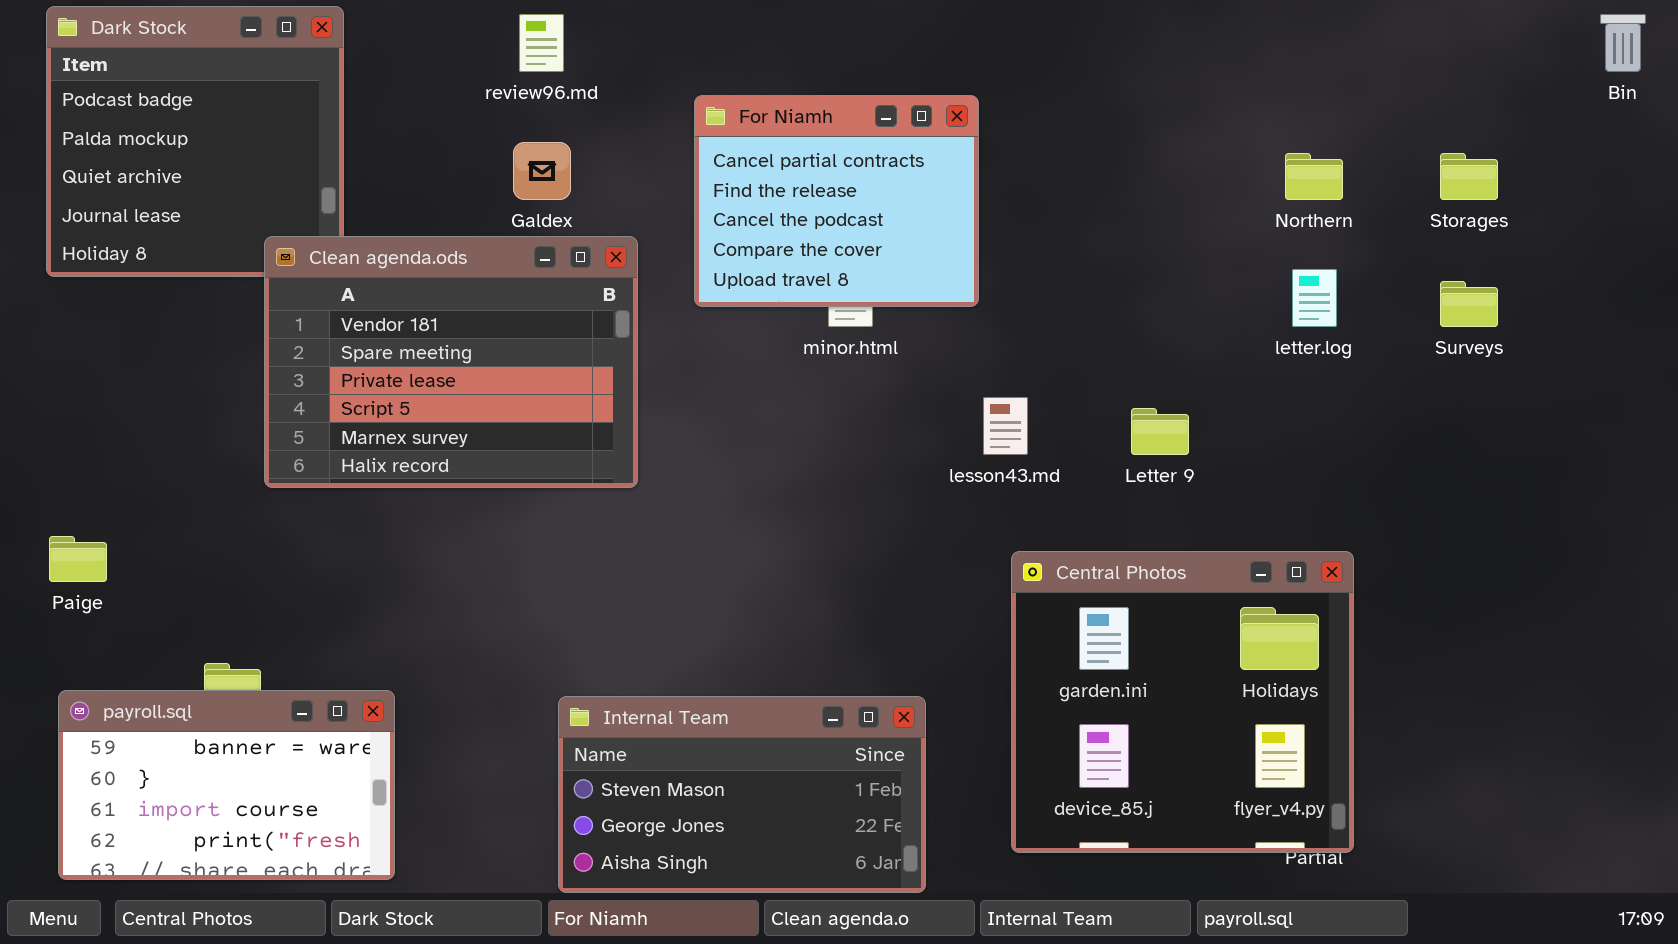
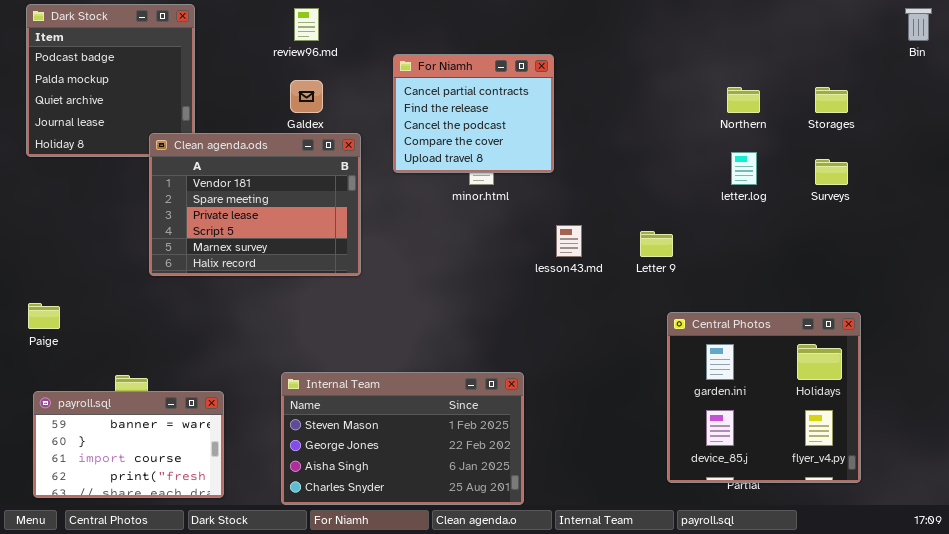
Central Photos: [1011,551,1354,853] -> [667,312,861,483], moved
Internal Team: [558,696,926,893] -> [281,372,524,505], resized

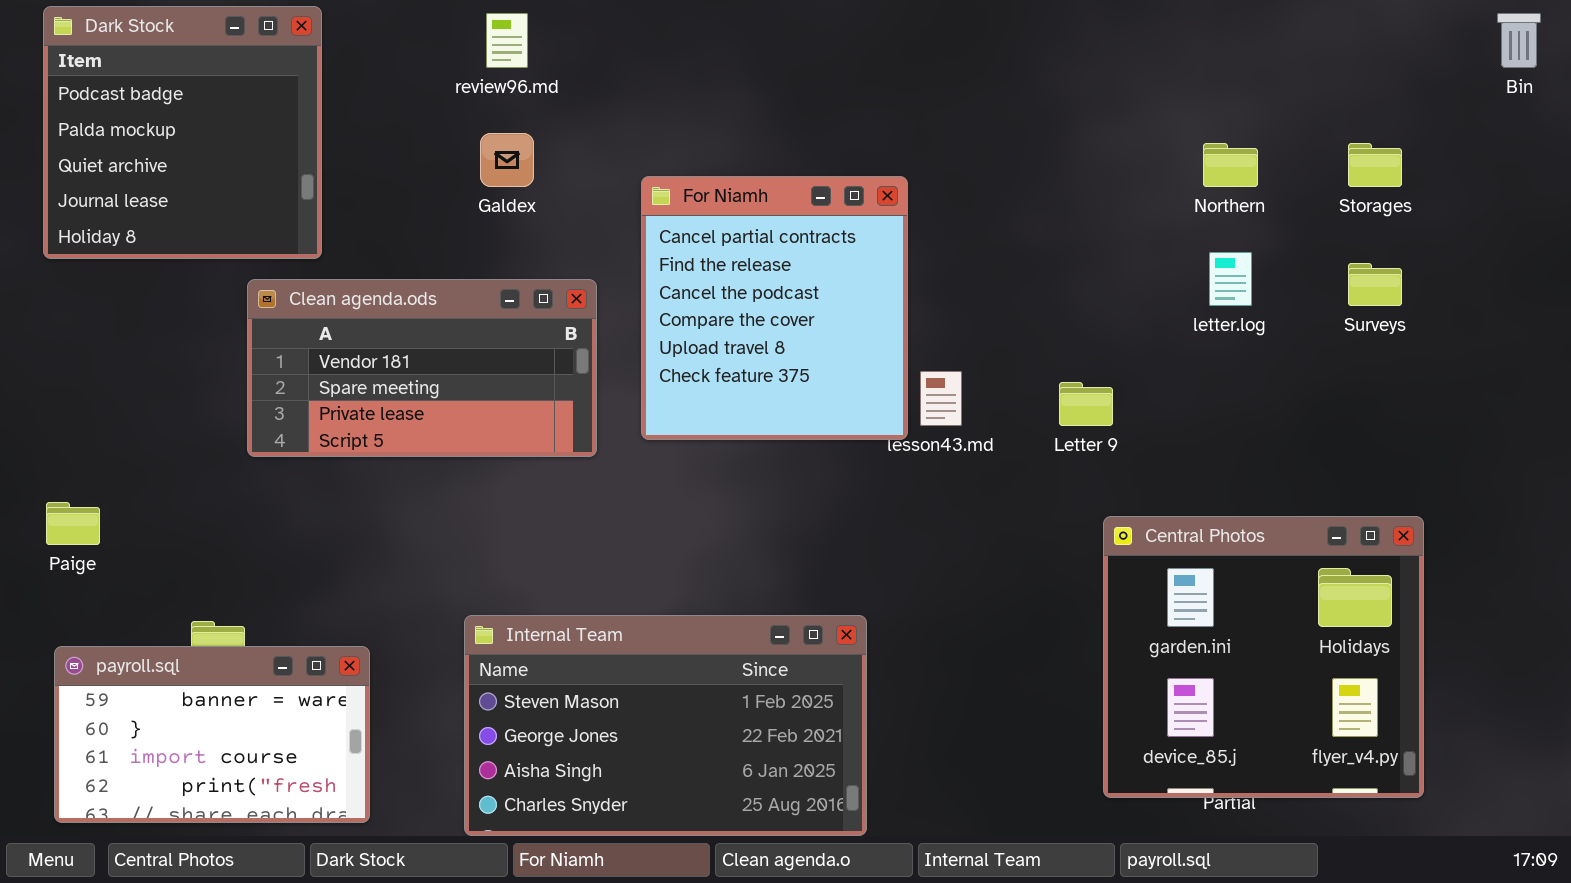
For Niamh: [393,54,554,173] -> [641,176,908,440], moved, resized
Clean agenda.ods: [149,133,361,276] -> [247,279,597,457], resized

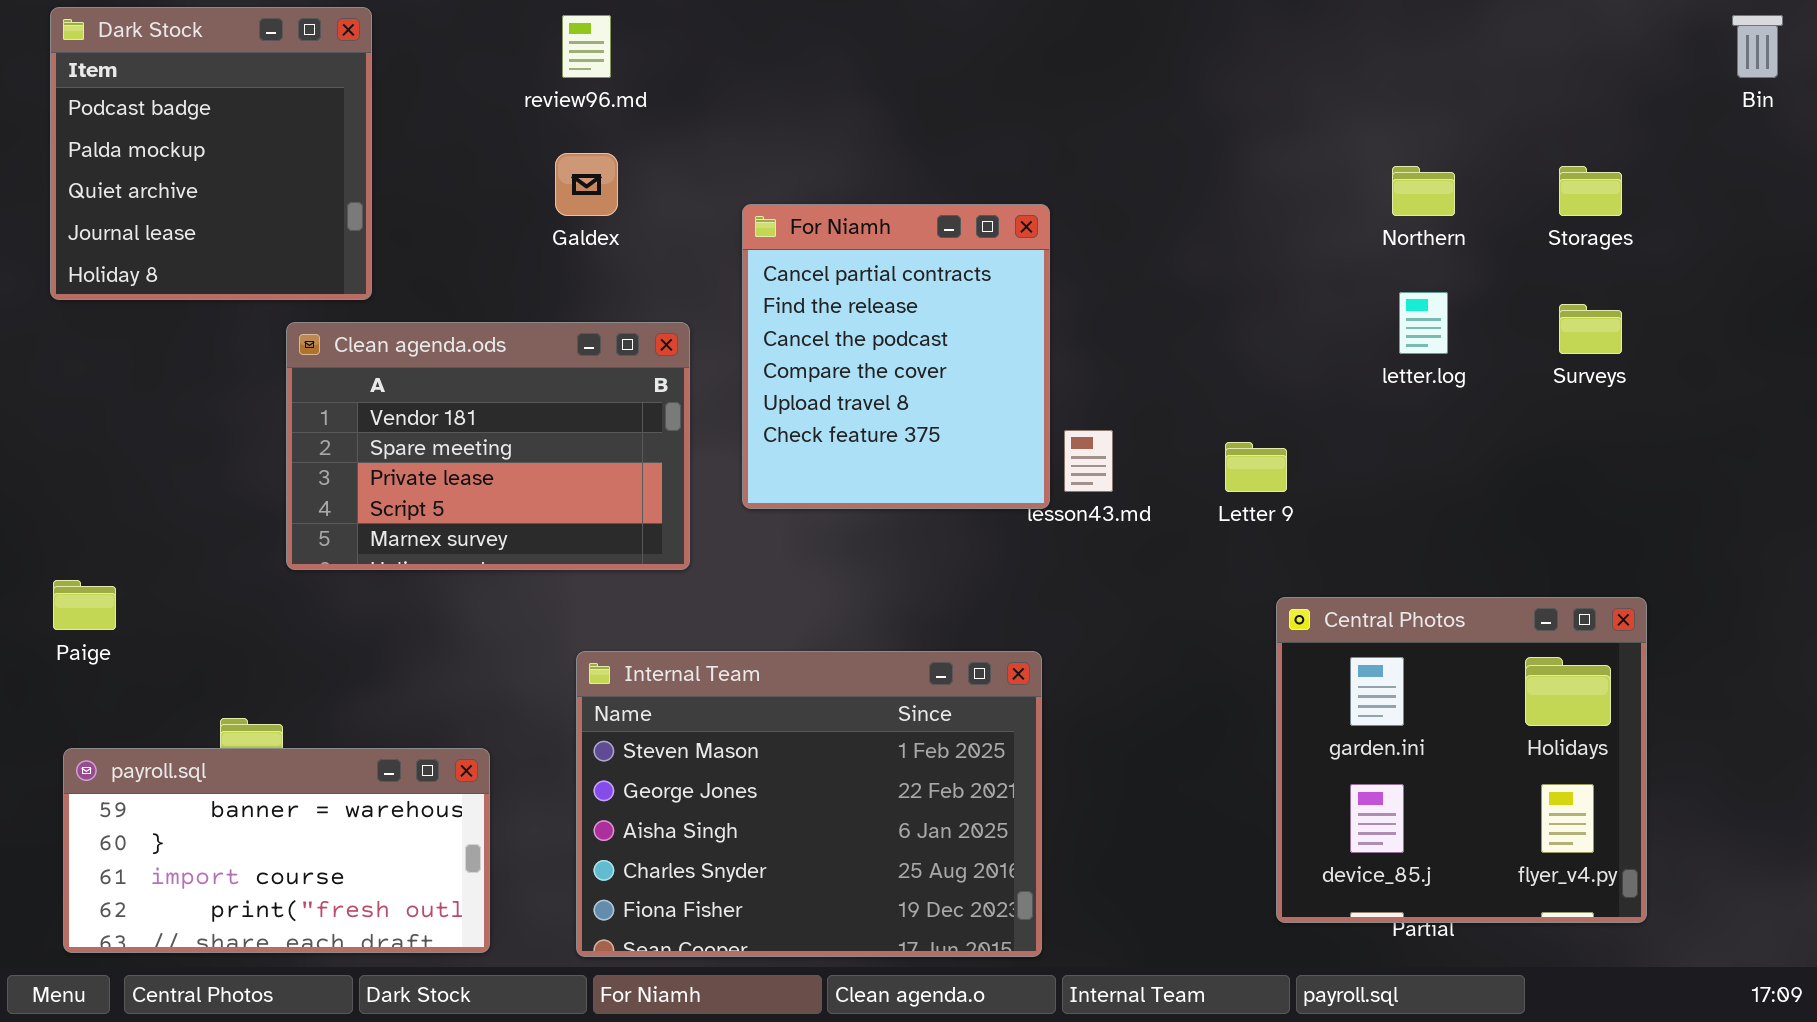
Clean agenda.ods: [247,279,597,457] -> [286,322,690,570], resized
Internal Team: [464,615,867,836] -> [576,651,1042,957], moved, resized
payroll.sql: [54,646,370,823] -> [63,748,490,953], resized

